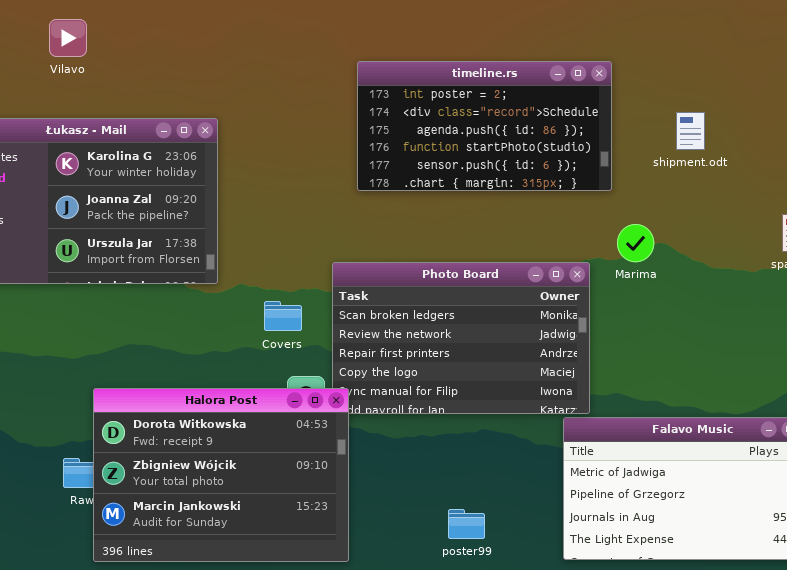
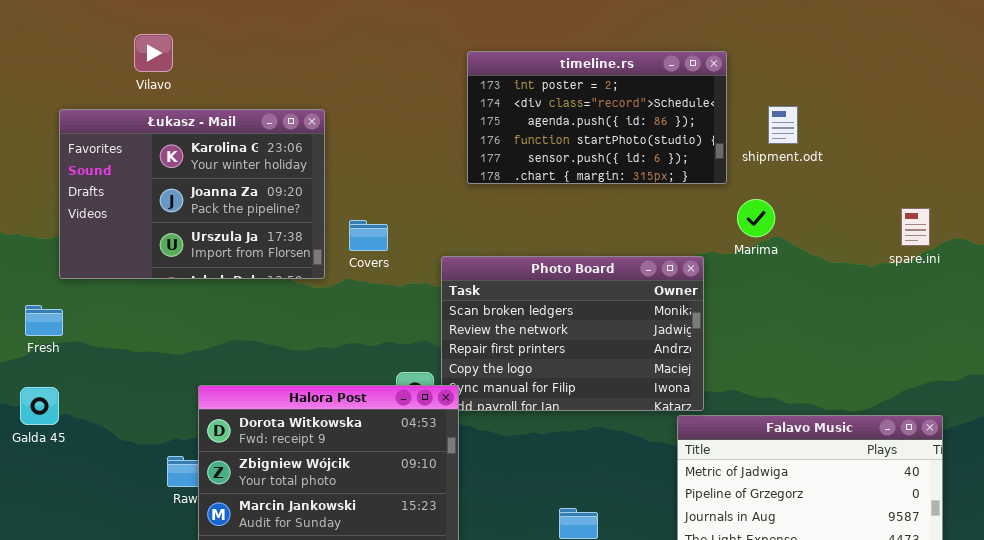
Vilavo: [49,19,87,57] -> [134,34,173,72], moved
shipment.odt: [676,112,705,150] -> [768,106,798,144], moved
Marima: [617,224,654,262] -> [737,199,775,237], moved
Covers: [264,301,302,331] -> [349,220,388,251], moved

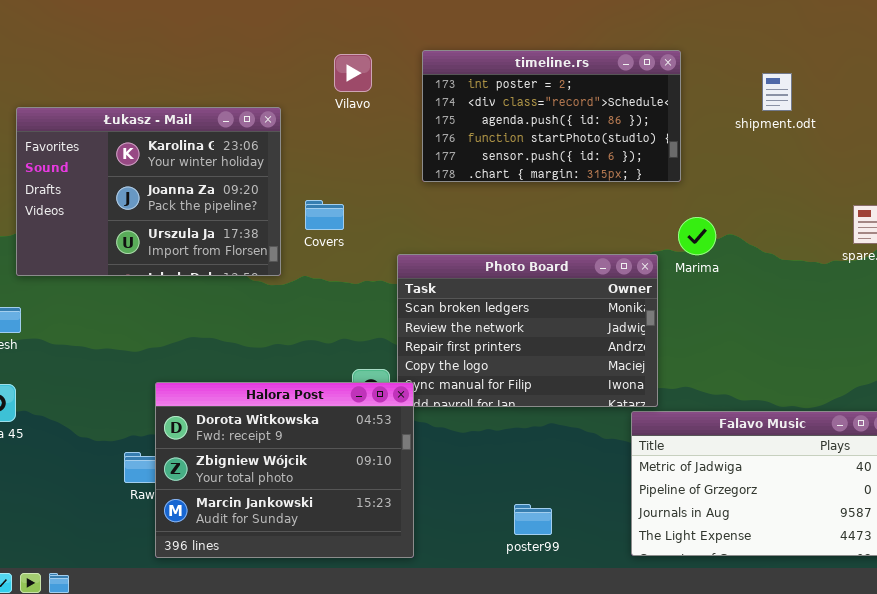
Vilavo: [134,34,173,72] -> [334,54,372,92], moved
shipment.odt: [768,106,798,144] -> [762,73,792,111], moved
Marima: [737,199,775,237] -> [678,217,716,255], moved
Covers: [349,220,388,251] -> [305,200,344,230], moved

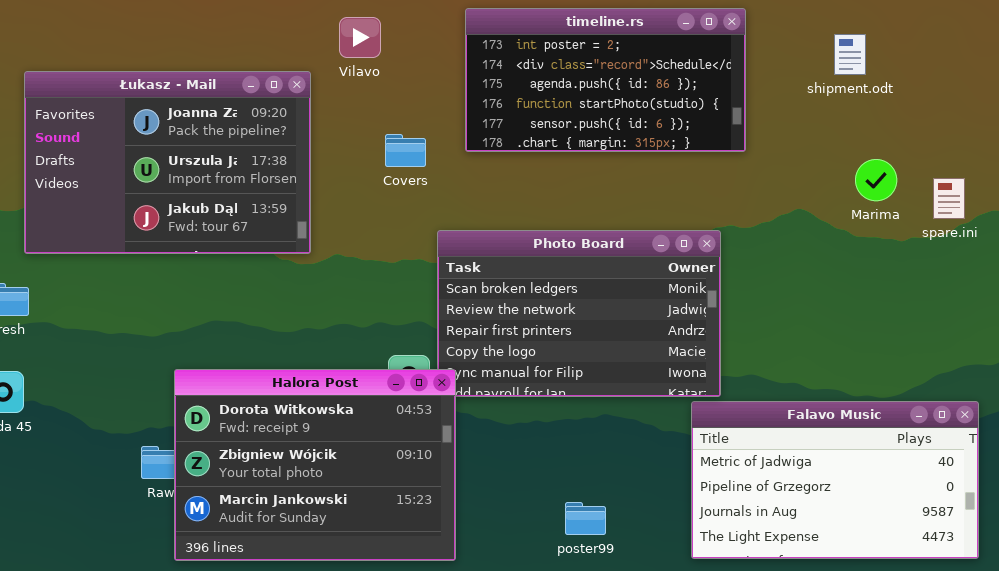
Vilavo: [334,54,372,92] -> [339,17,381,58], moved
Łukasz - Mail: [16,107,281,276] -> [24,71,311,254], scrolled down 1 row
Covers: [305,200,344,230] -> [385,134,426,167], moved
Marima: [678,217,716,255] -> [855,159,897,201], moved

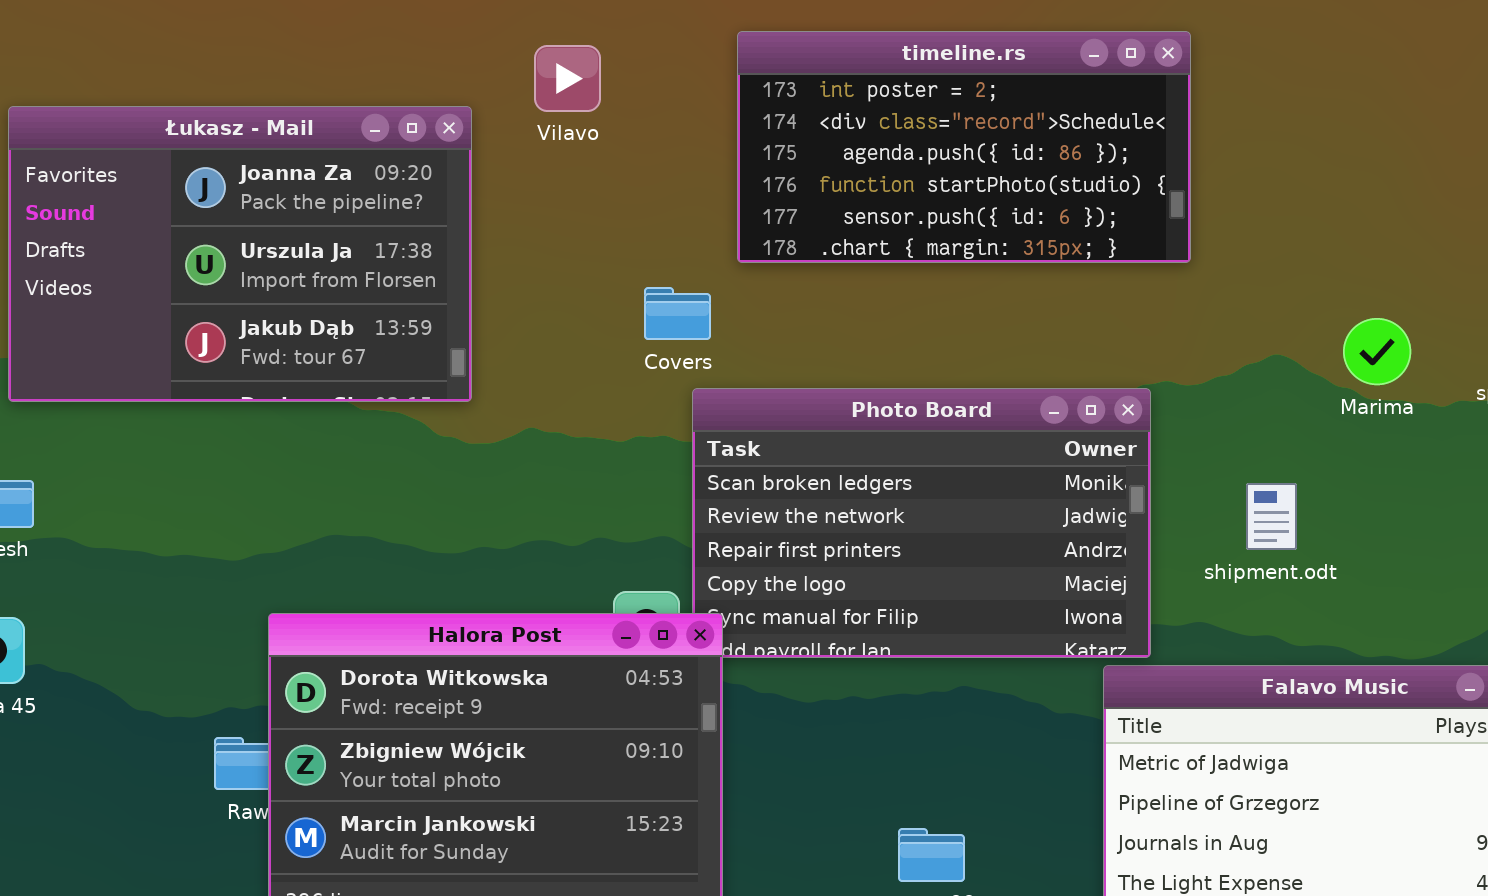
shipment.odt: [834,34,866,75] -> [1246,483,1297,550], moved
Łukasz - Mail: [24,71,311,254] -> [8,106,472,402], moved
Covers: [385,134,426,167] -> [644,287,711,340], moved
Marima: [855,159,897,201] -> [1343,318,1411,385], moved

